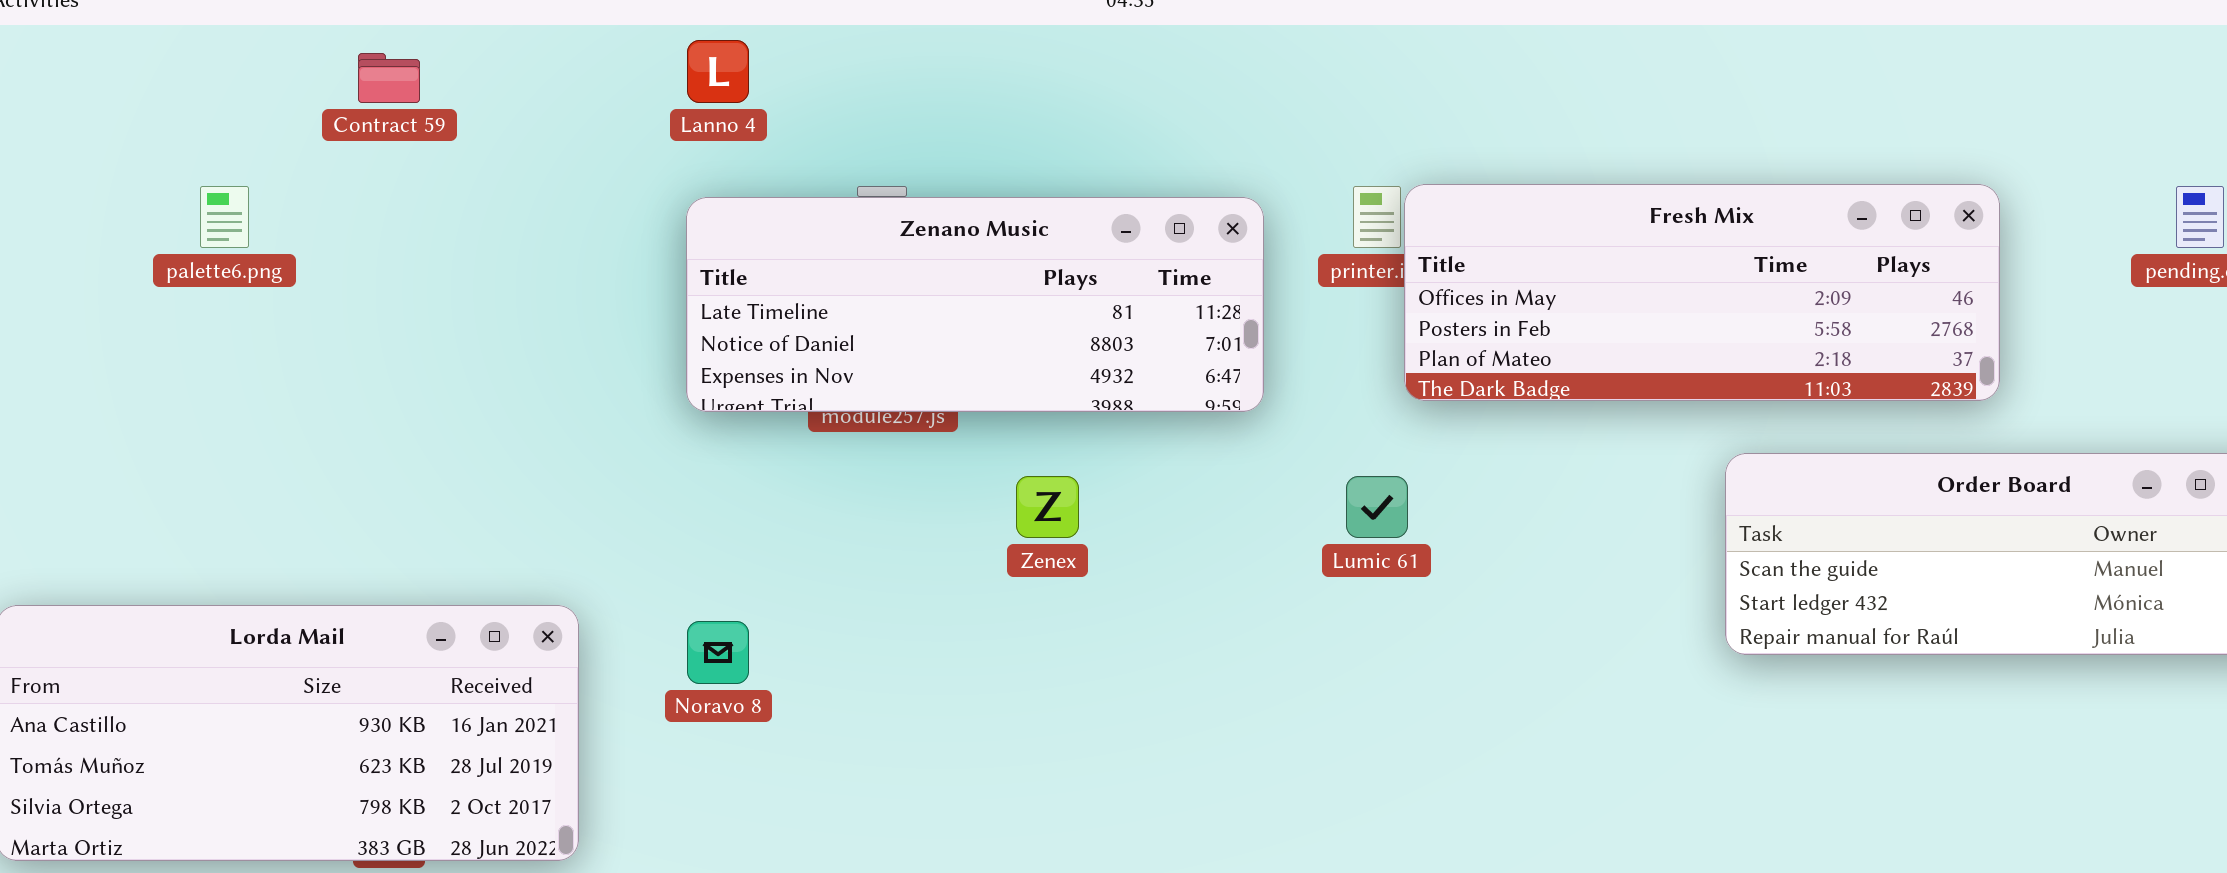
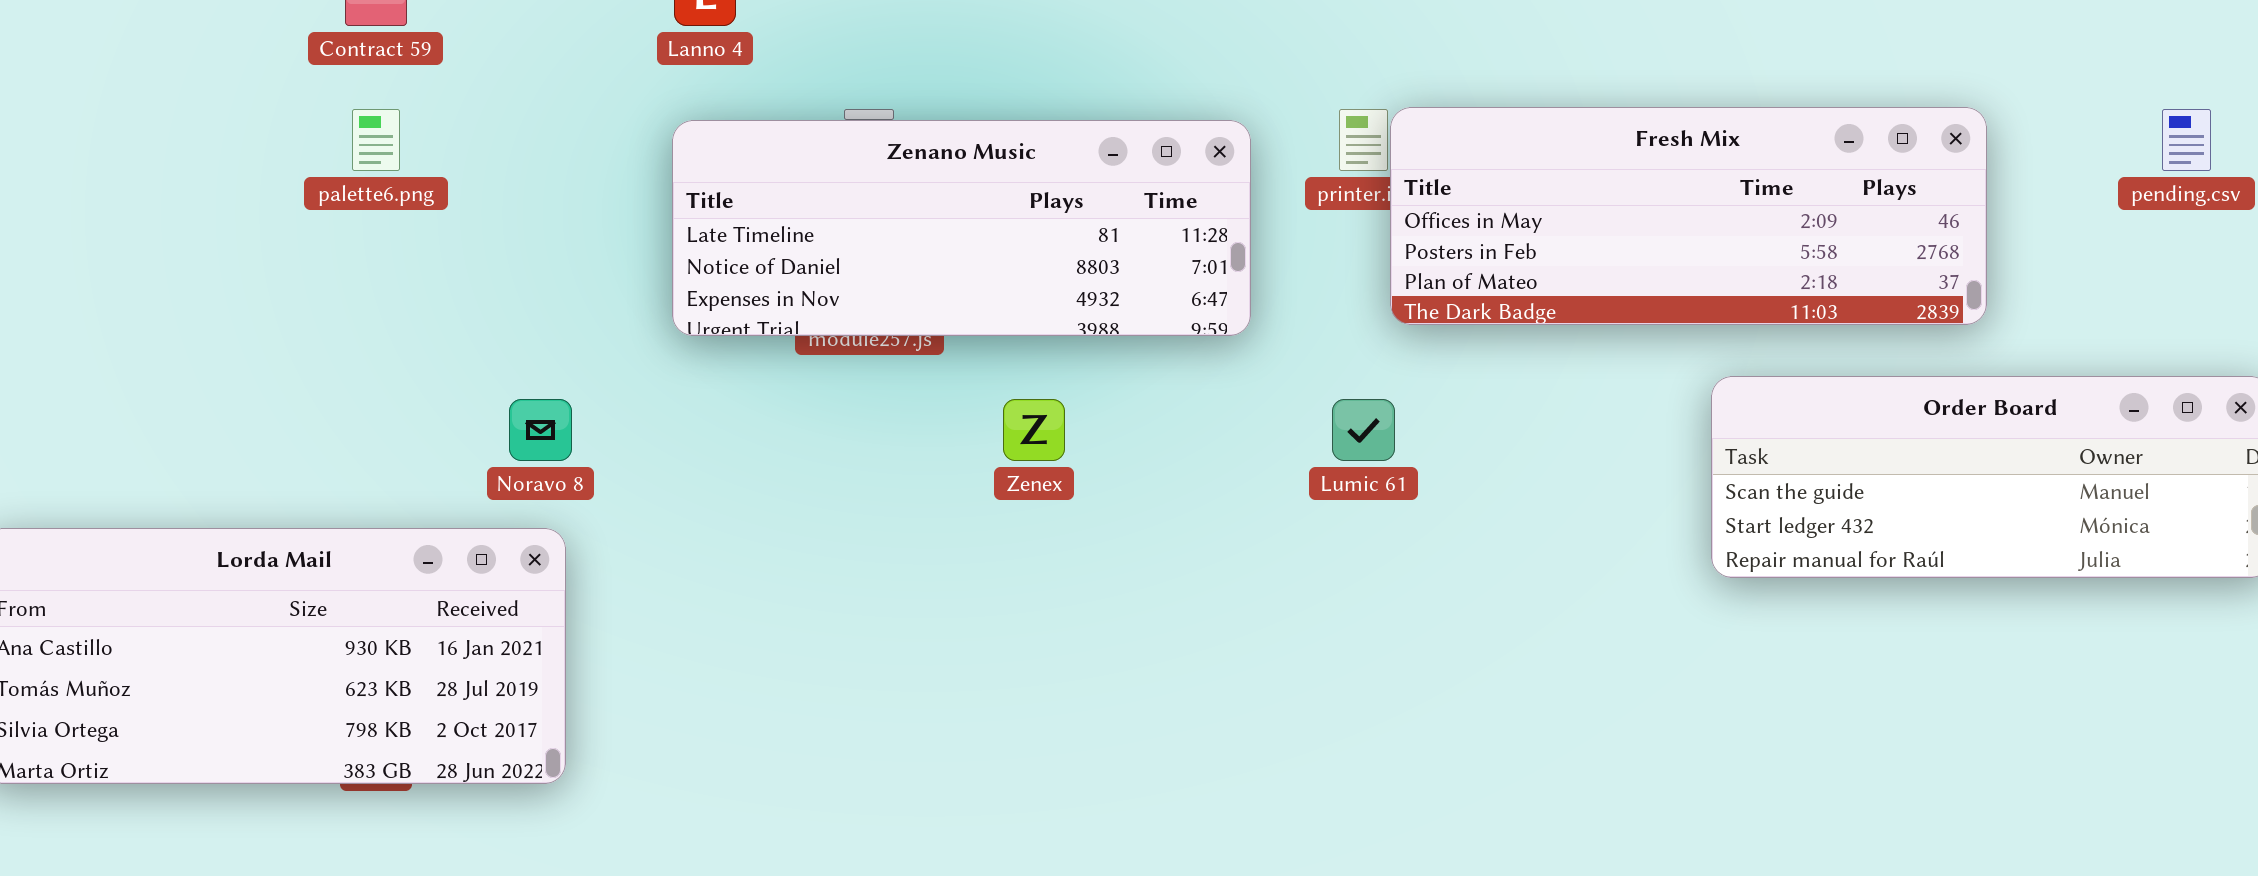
palette6.png: [200,186,249,248] -> [352,109,400,171], moved
Noravo 8: [687,621,749,684] -> [509,399,572,461], moved

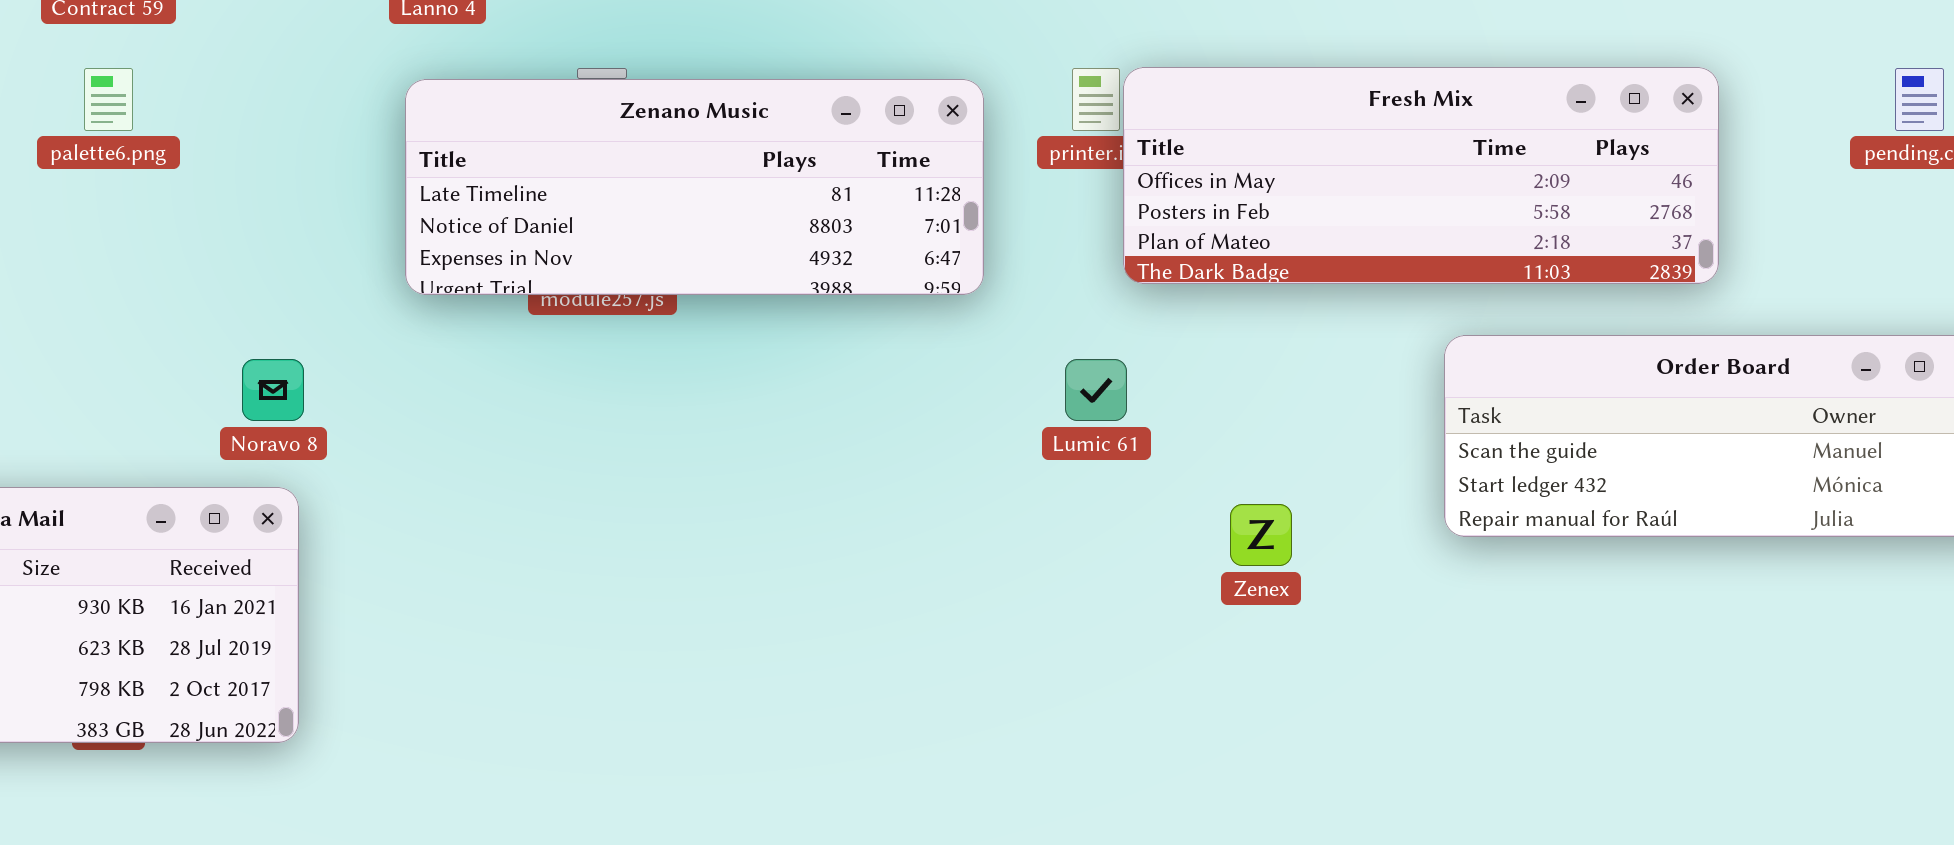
Zenex: [1003,399,1065,461] -> [1230,504,1292,566], moved

